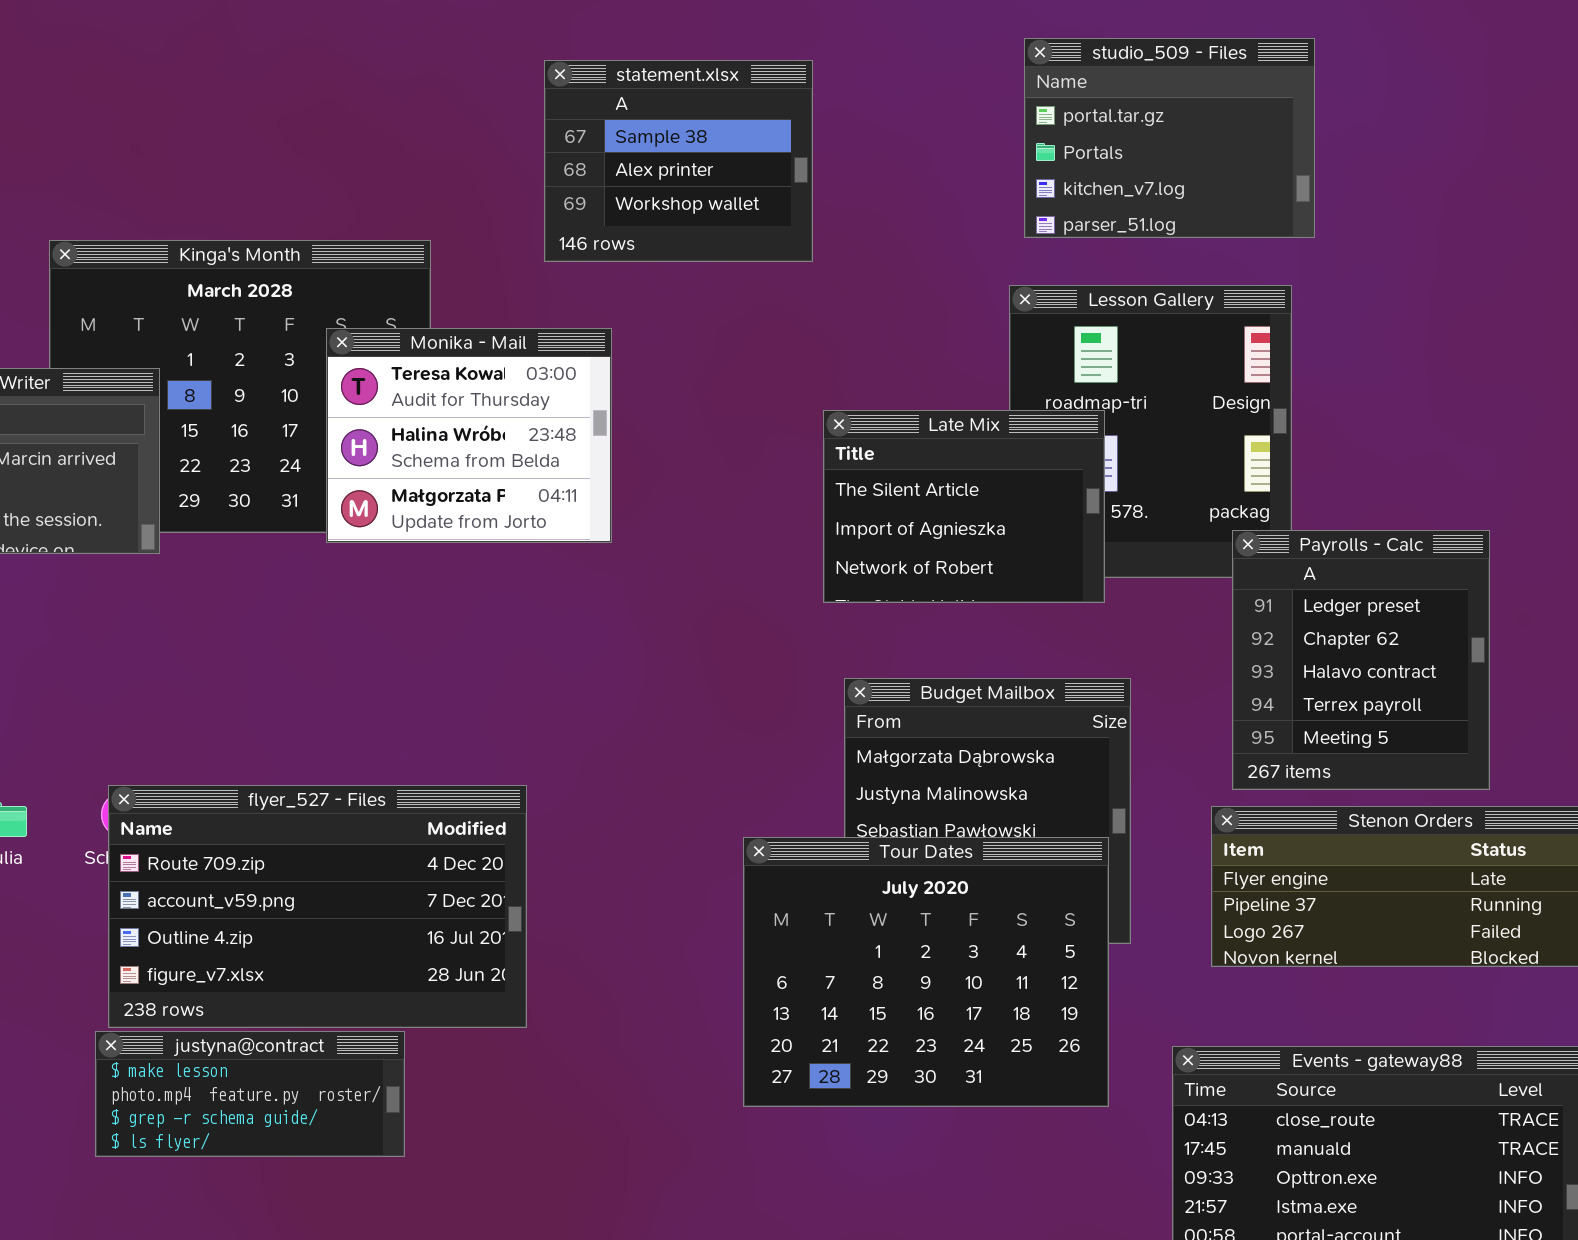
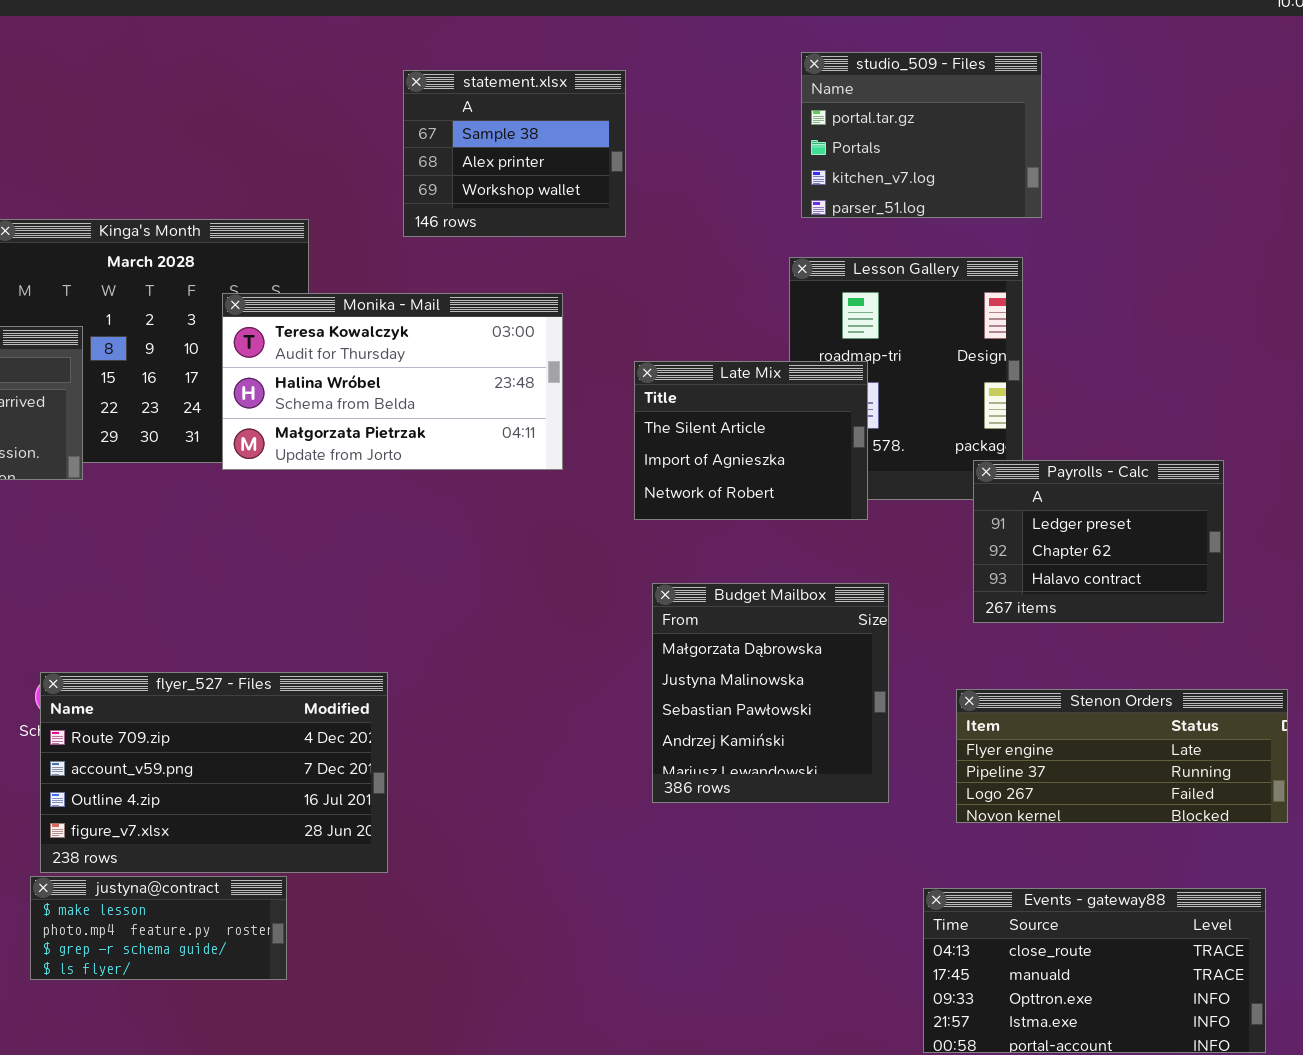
Monika - Mail: [326,328,612,543] -> [222,293,563,470], resized
Payrolls - Calc: [1232,530,1490,790] -> [973,460,1224,623], resized
Tour Dates: [743,837,1109,1107] -> none, closed

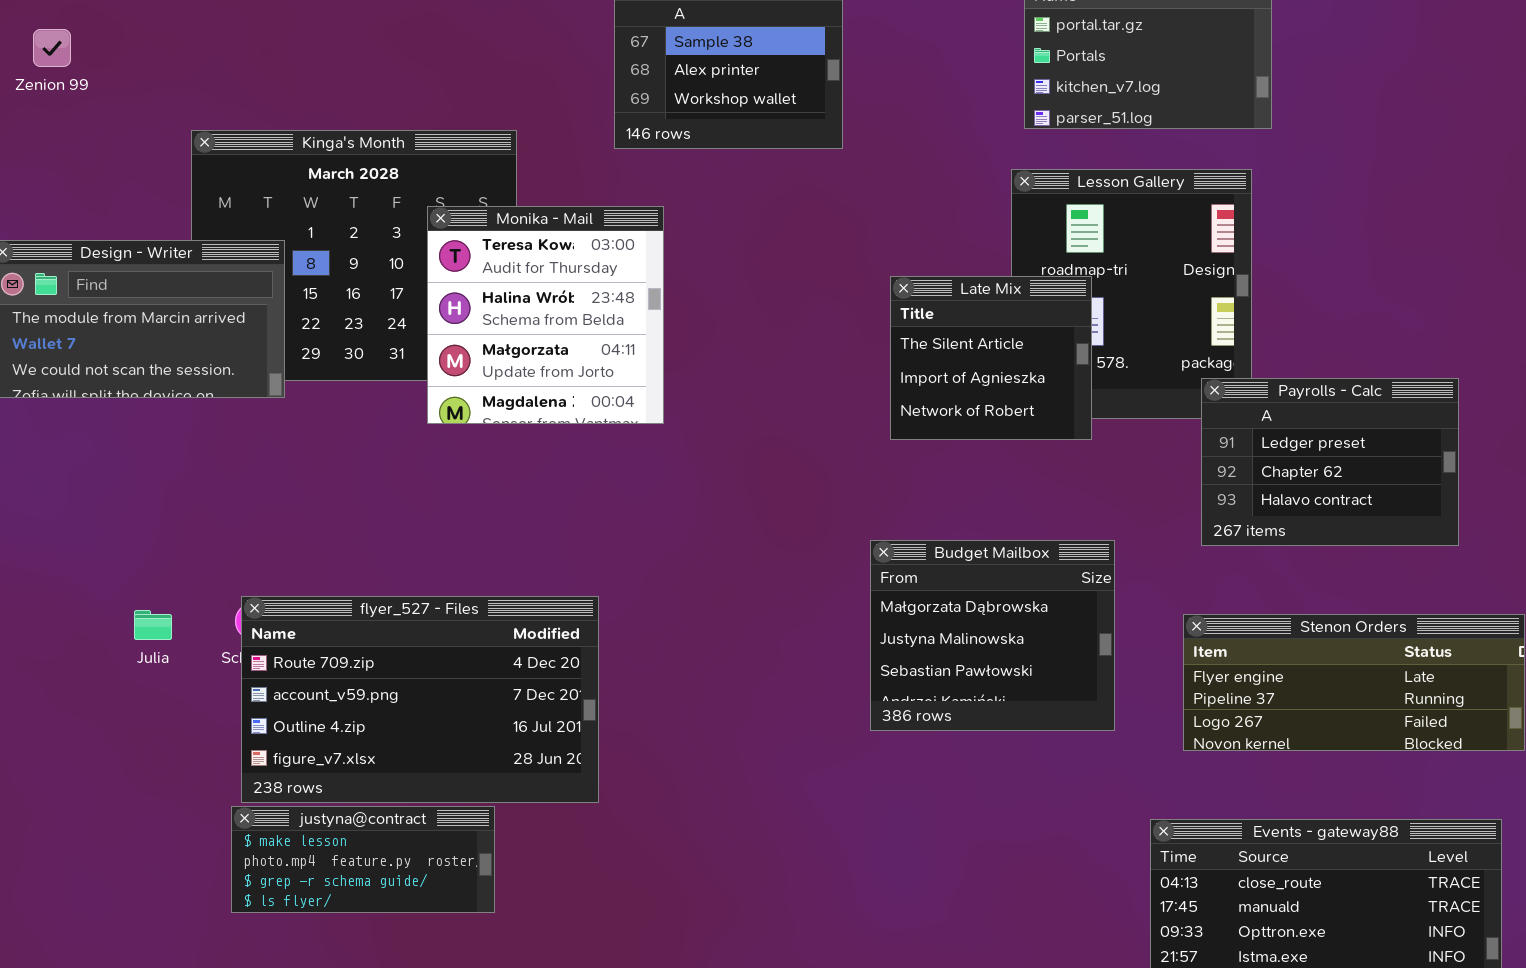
Monika - Mail: [222,293,563,470] -> [427,206,664,424], resized
Late Mix: [634,361,868,520] -> [890,276,1092,440], resized
Budget Mailbox: [652,583,889,803] -> [870,540,1115,731], resized

